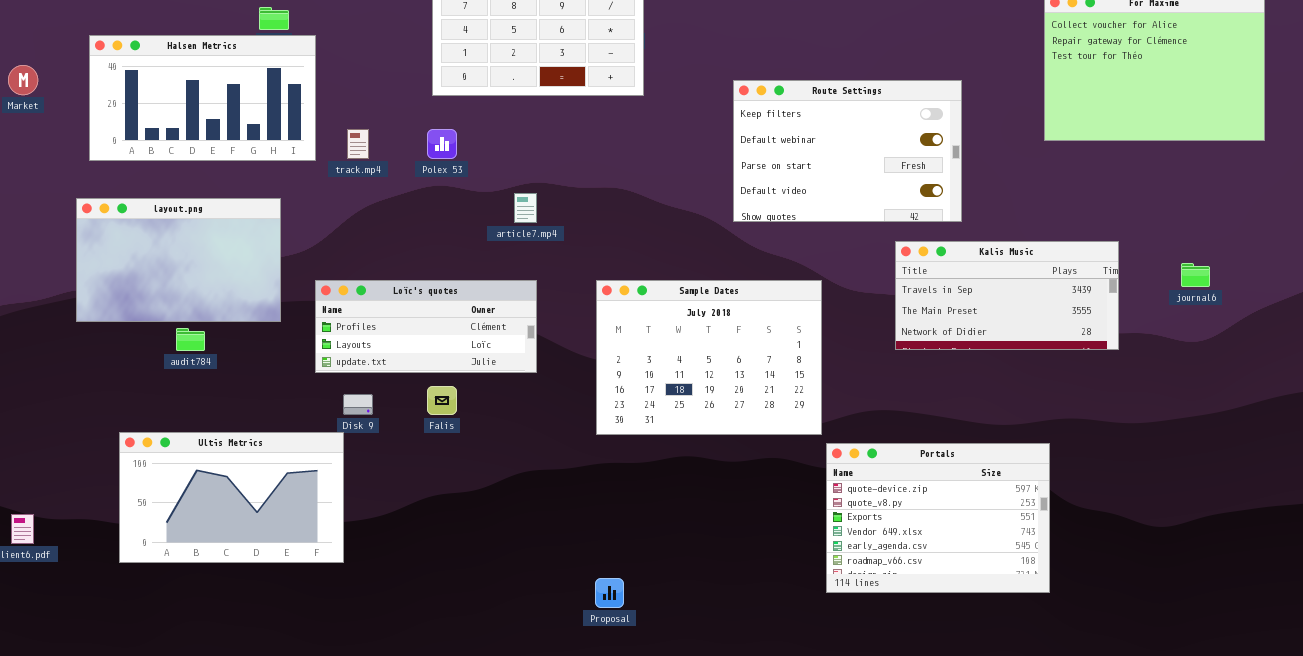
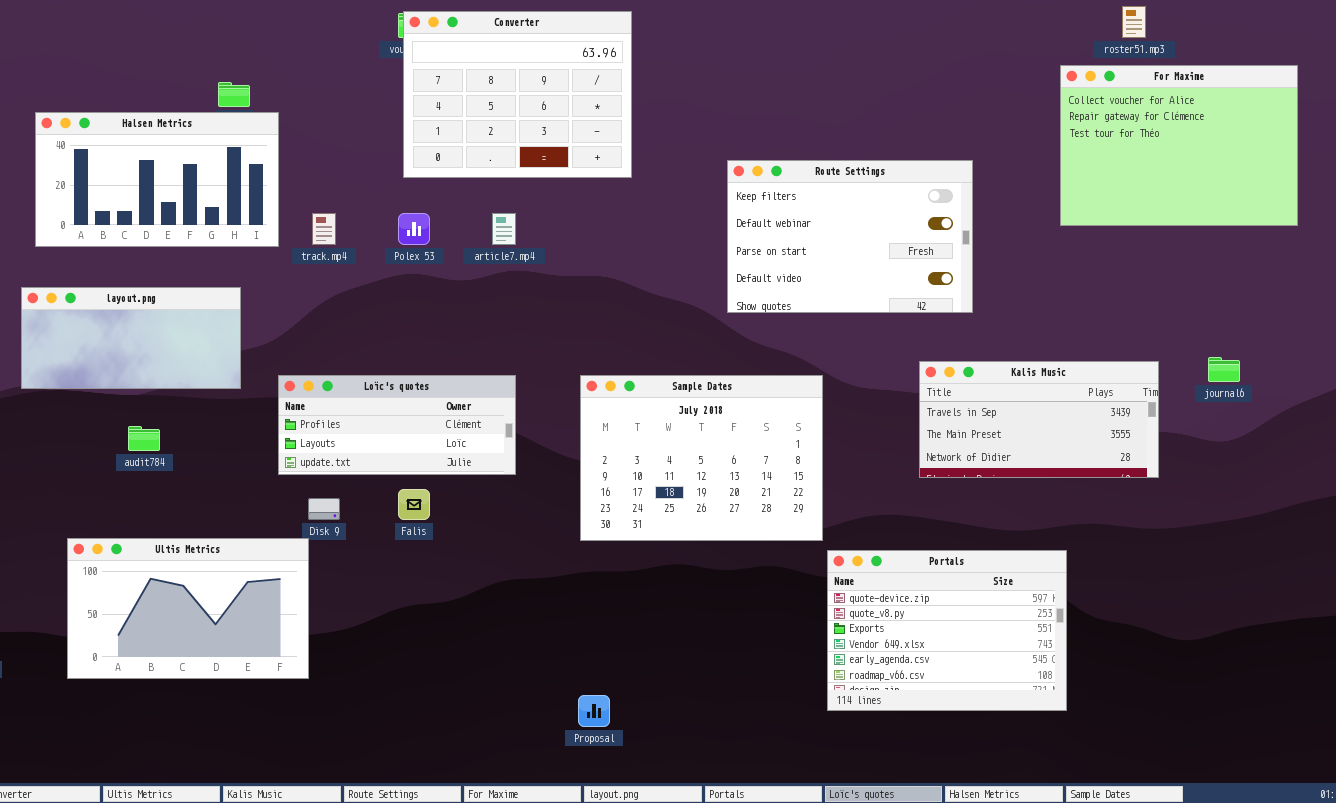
article7.mp4: [514,193,537,223] -> [492,213,516,245], moved
layout.png: [76,198,281,322] -> [21,287,241,389], resized
Kalis Music: [895,241,1119,350] -> [919,361,1159,478], moved

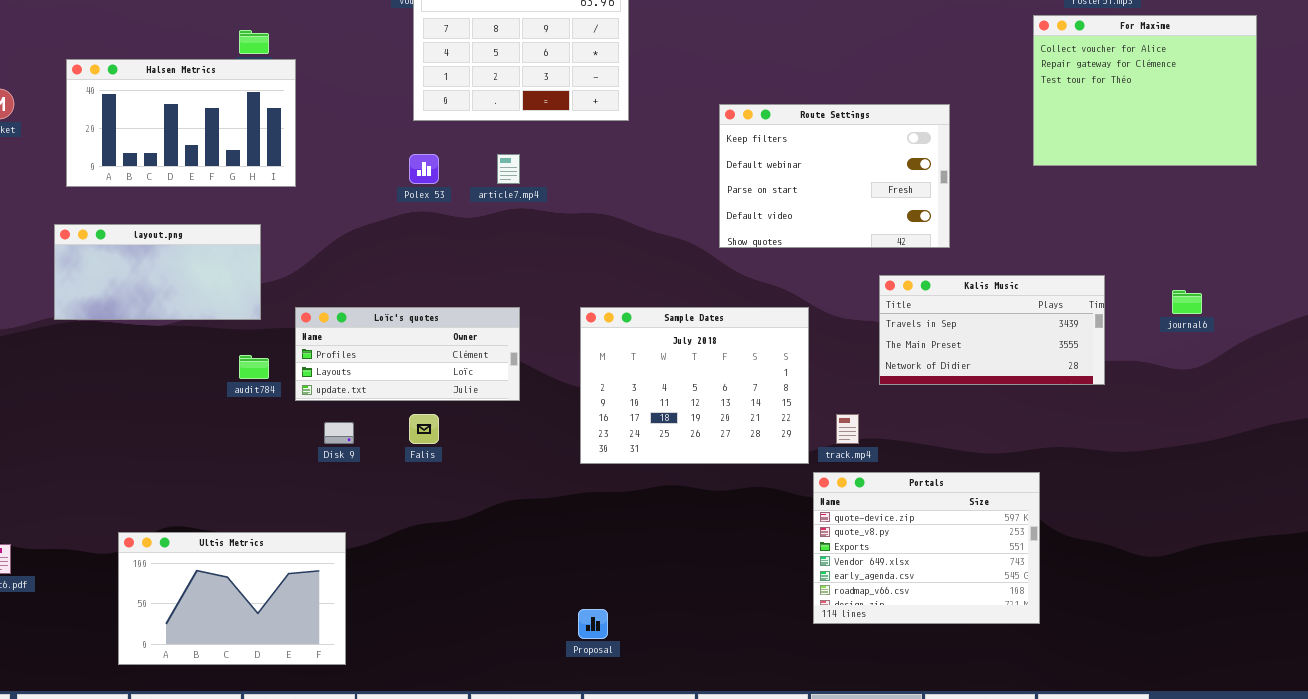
track.mp4: [312,213,336,245] -> [836,414,859,444], moved
Kalis Music: [919,361,1159,478] -> [879,275,1105,385], moved
audit784: [128,426,160,451] -> [239,355,269,379], moved
Ultis Metrics: [67,538,309,679] -> [118,532,346,665], moved

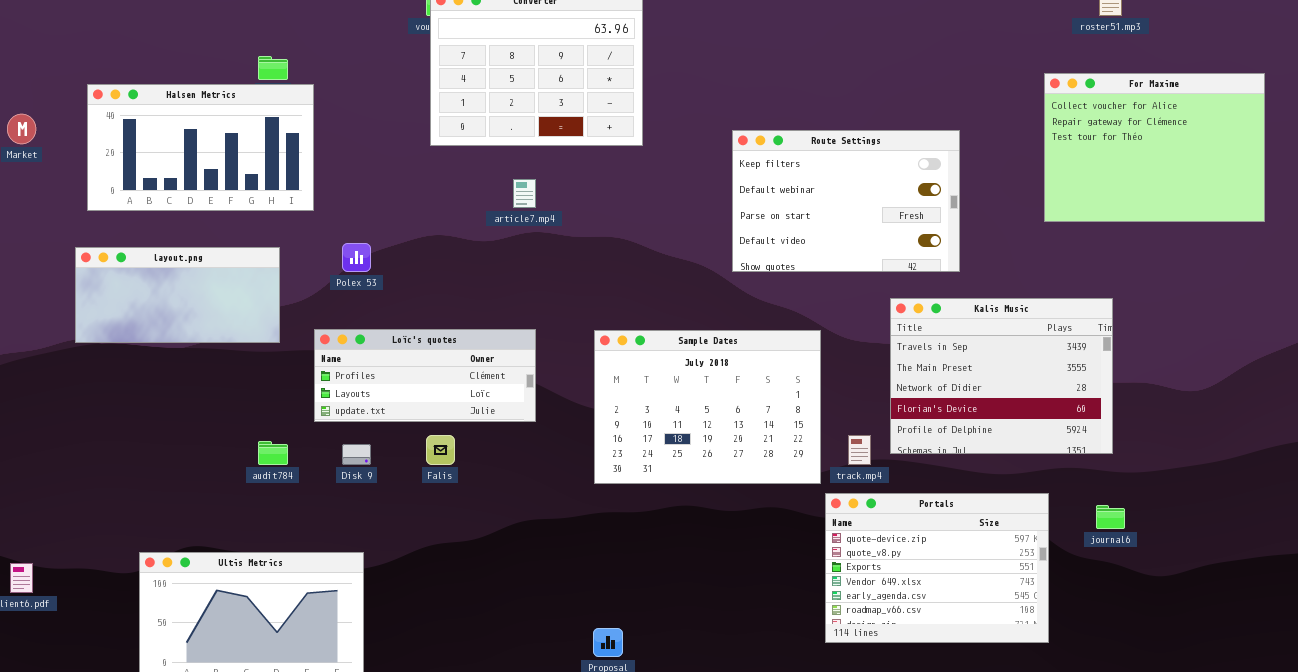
For Maxime: [1033,15,1257,166] -> [1044,73,1265,222], moved
Polex 53: [409,154,439,184] -> [342,243,371,272], moved
Kalis Music: [879,275,1105,385] -> [890,298,1113,454], resized
journal6: [1172,290,1202,314] -> [1096,505,1125,529], moved
audit784: [239,355,269,379] -> [258,441,288,465], moved

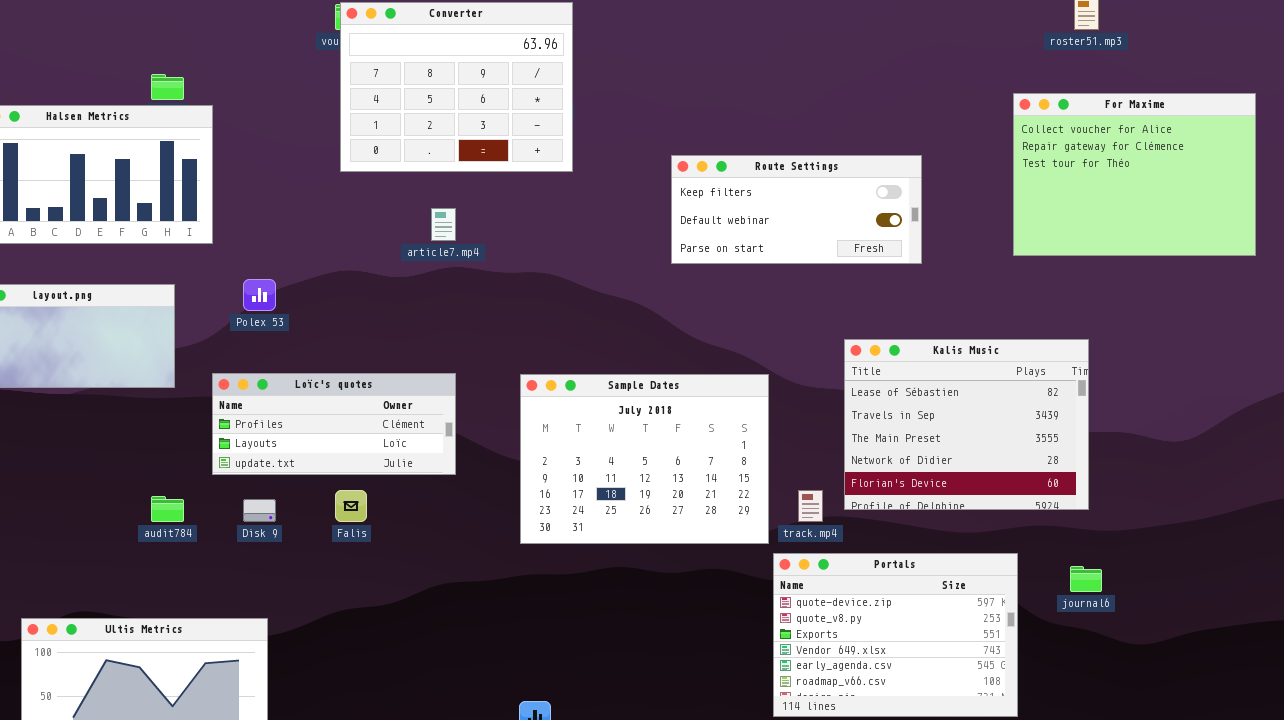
Route Settings: [732,130,960,272] -> [671,155,922,264], resized
Kalis Music: [890,298,1113,454] -> [844,339,1089,510], scrolled up 1 row

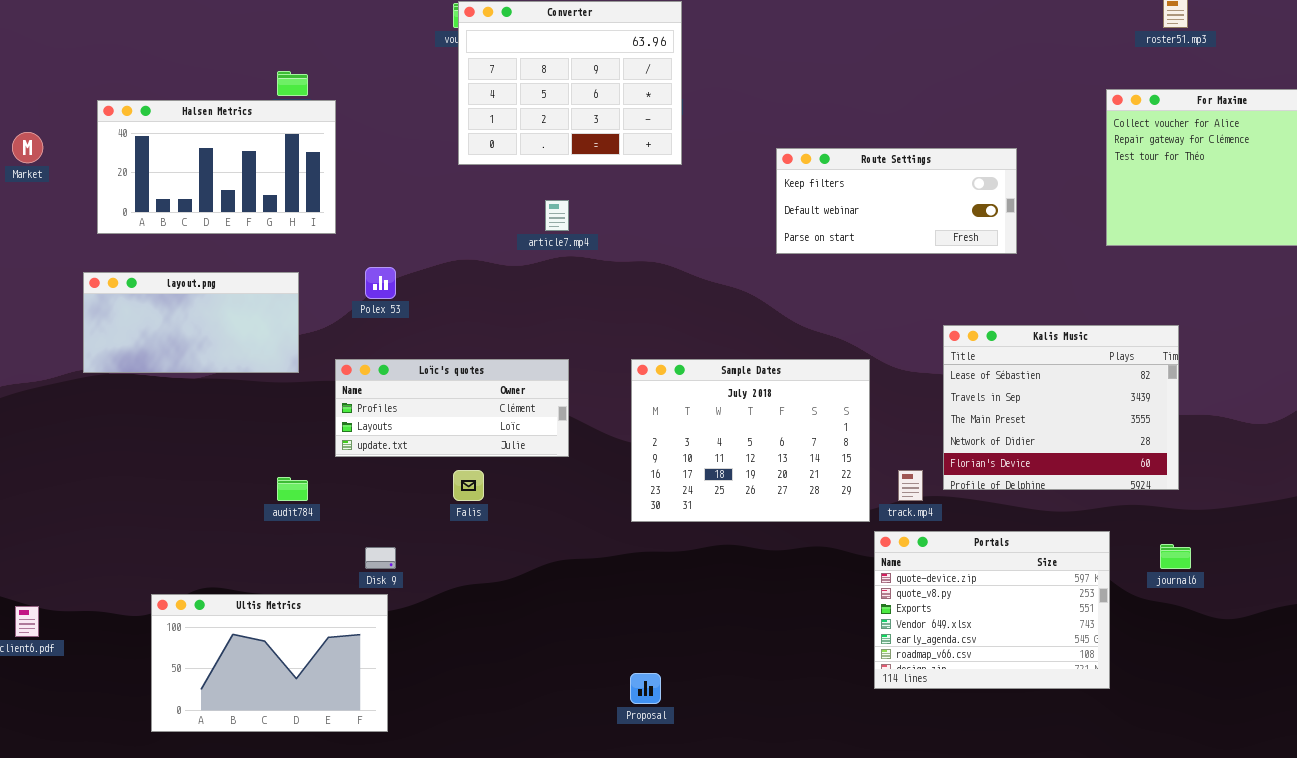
Disk 9: [243,499,276,522] -> [365,547,396,569], moved

